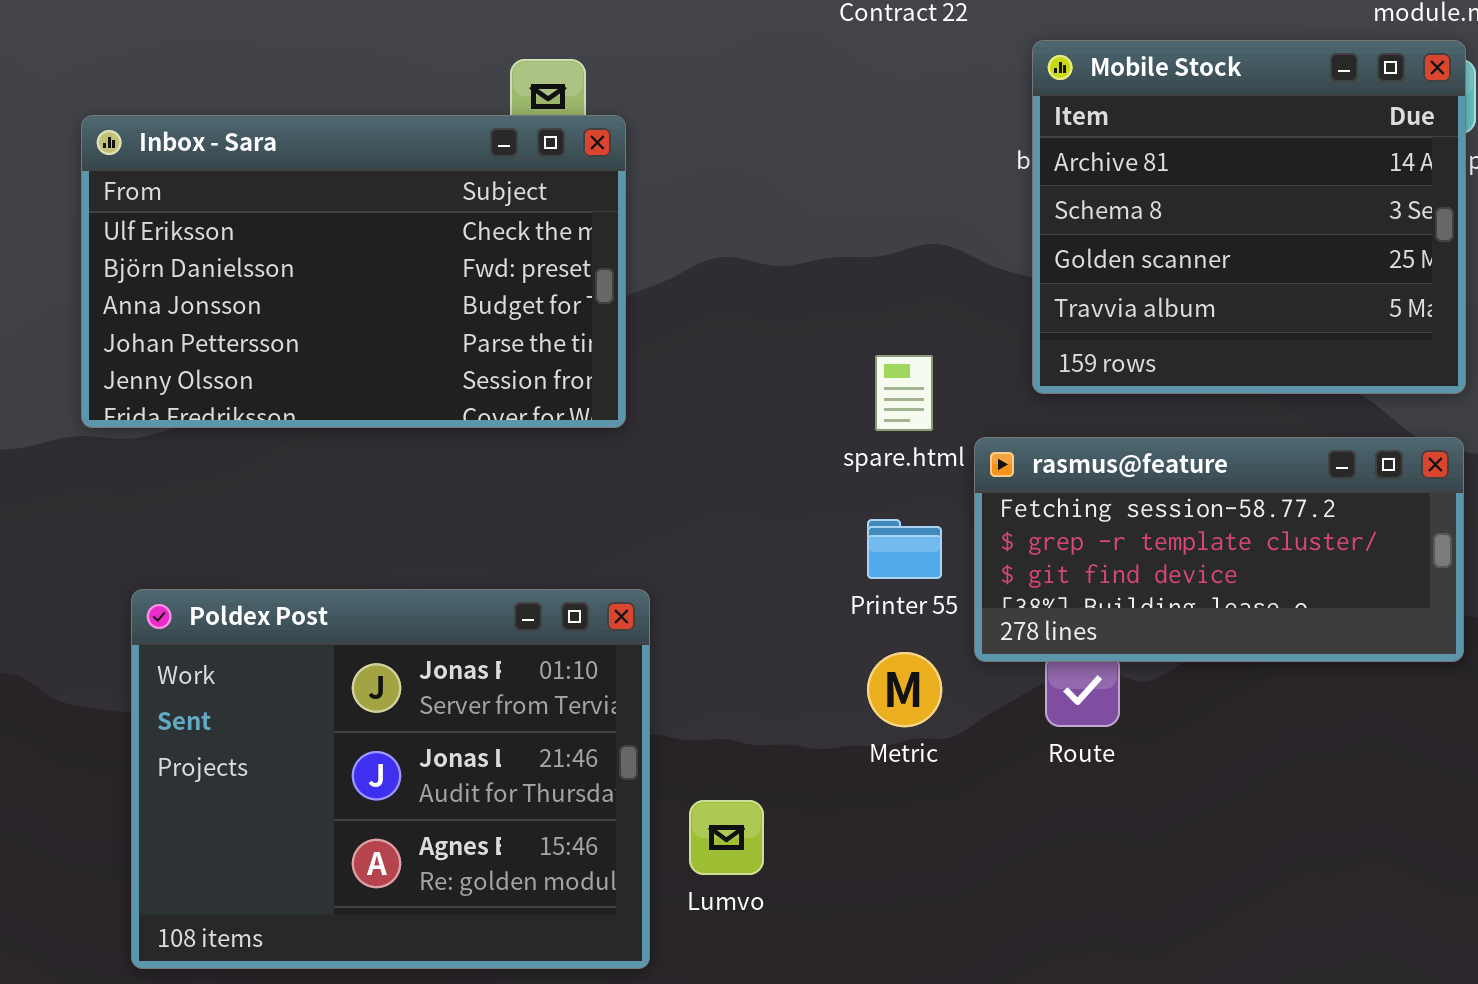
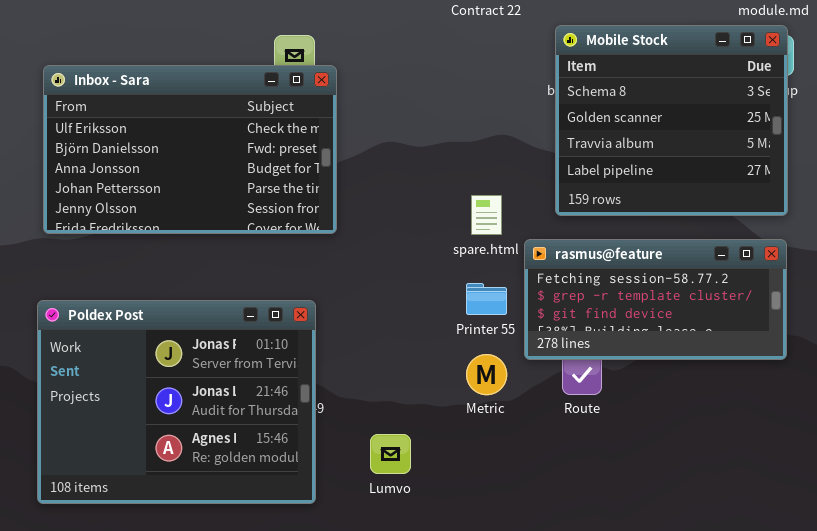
Mobile Stock: [1032,40,1466,394] -> [555,25,788,216], scrolled down 1 row
Poldex Post: [131,589,650,969] -> [37,300,316,504], moved

